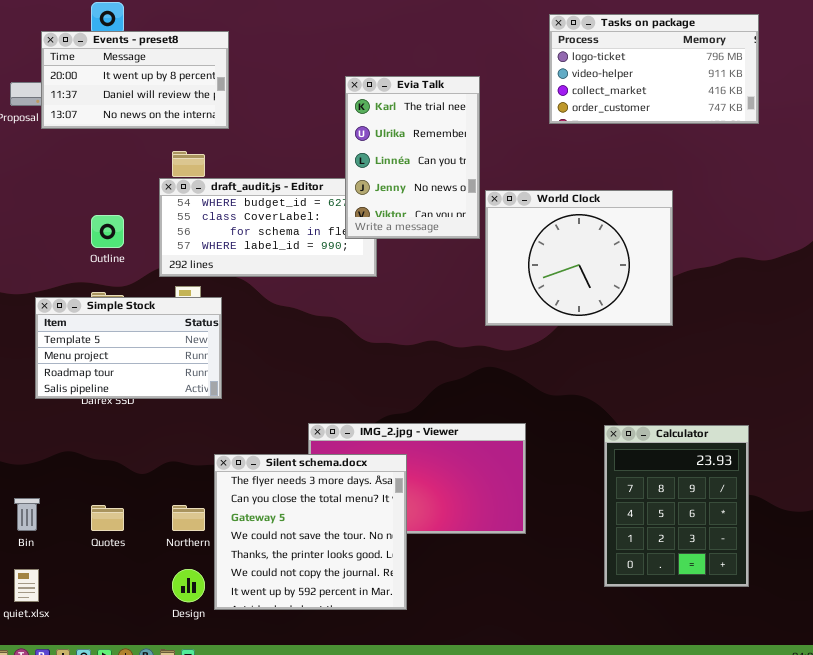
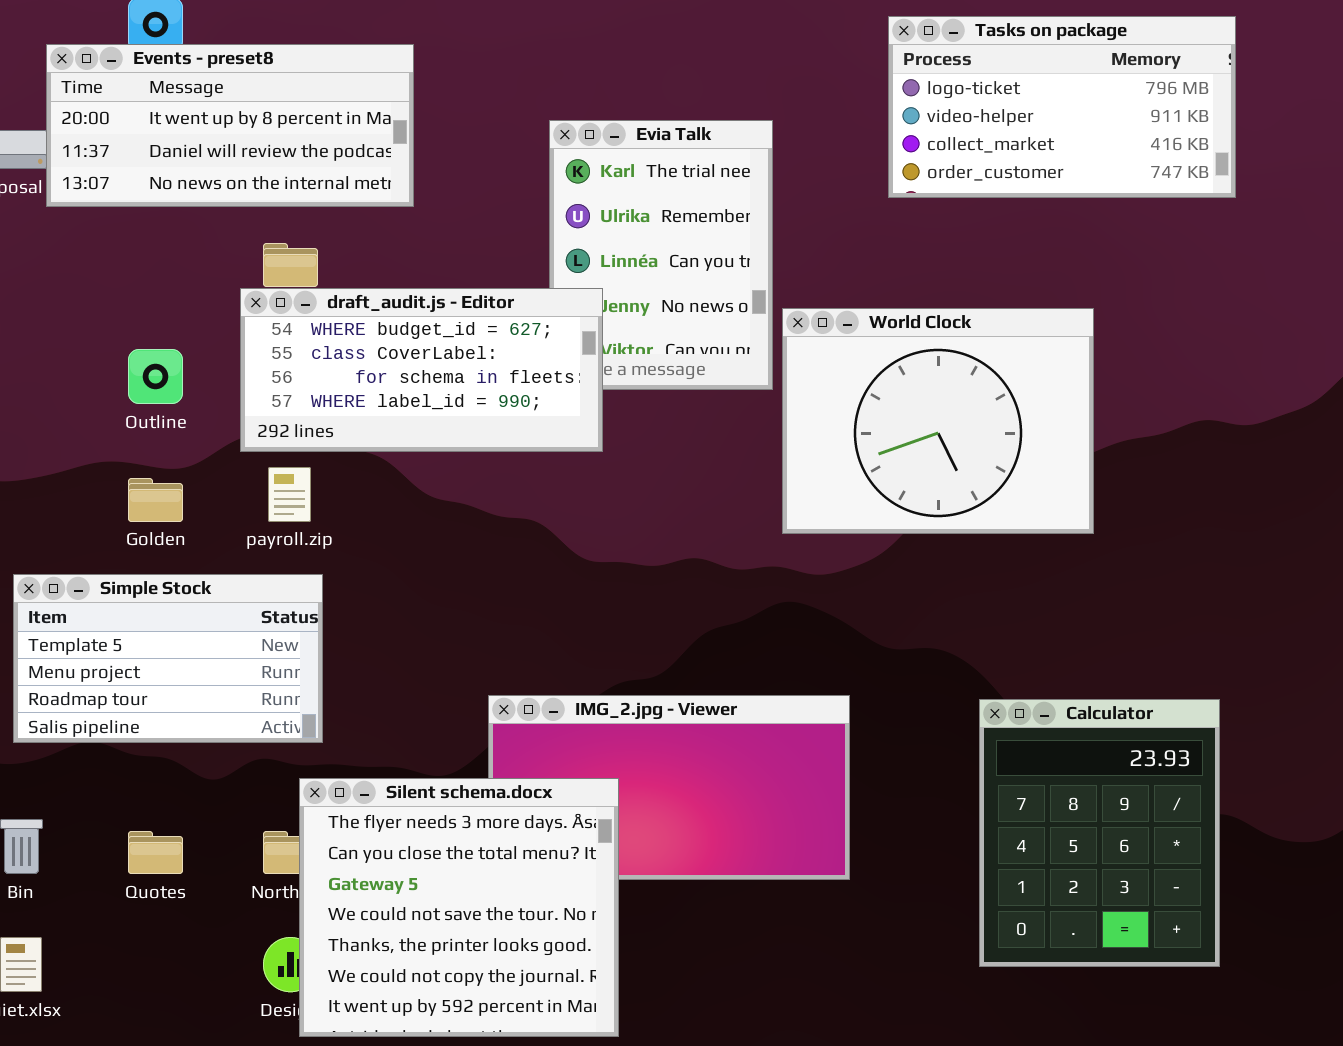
Events - preset8: [41,31,229,129] -> [46,44,414,207], resized
draft_audit.js - Editor: [159,178,377,277] -> [240,288,603,452], raised
Simple Stock: [35,297,222,399] -> [13,574,323,743], moved
Silent schema.docx: [214,454,407,610] -> [299,778,619,1037], moved

